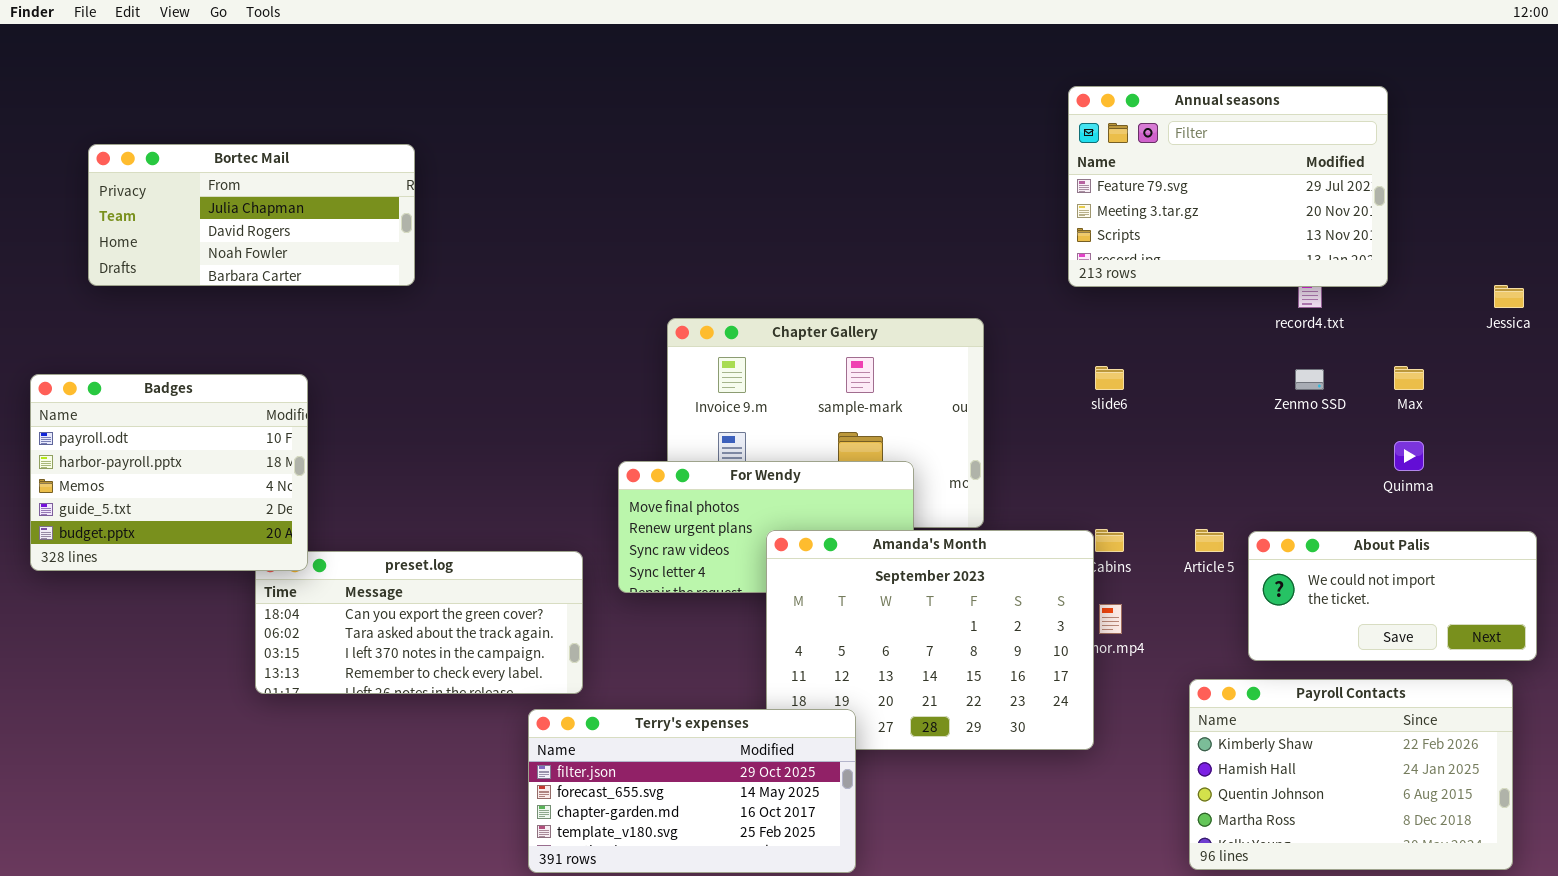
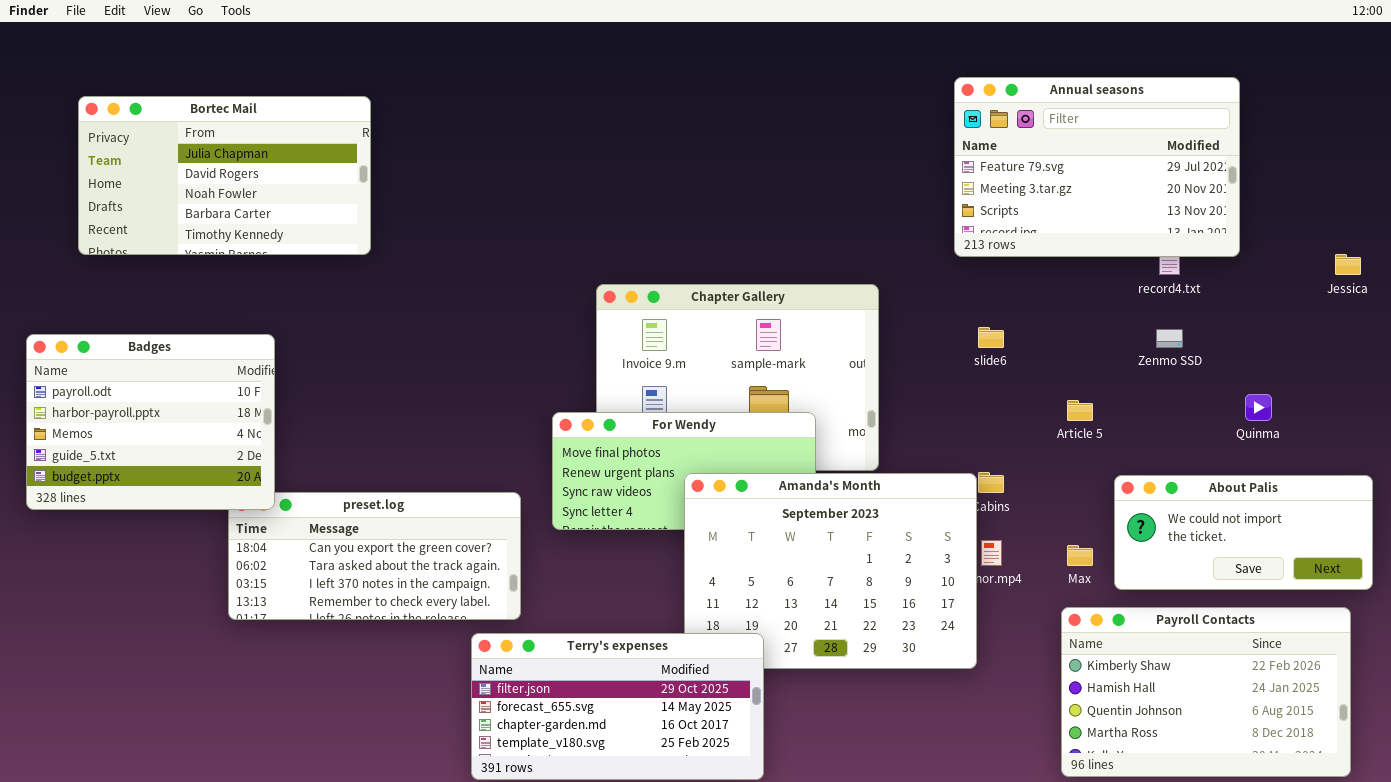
Bortec Mail: [88,144,415,286] -> [78,96,371,255], resized
Max: [1394,366,1424,390] -> [1067,545,1093,566], moved
Article 5: [1195,529,1224,552] -> [1067,400,1093,421], moved

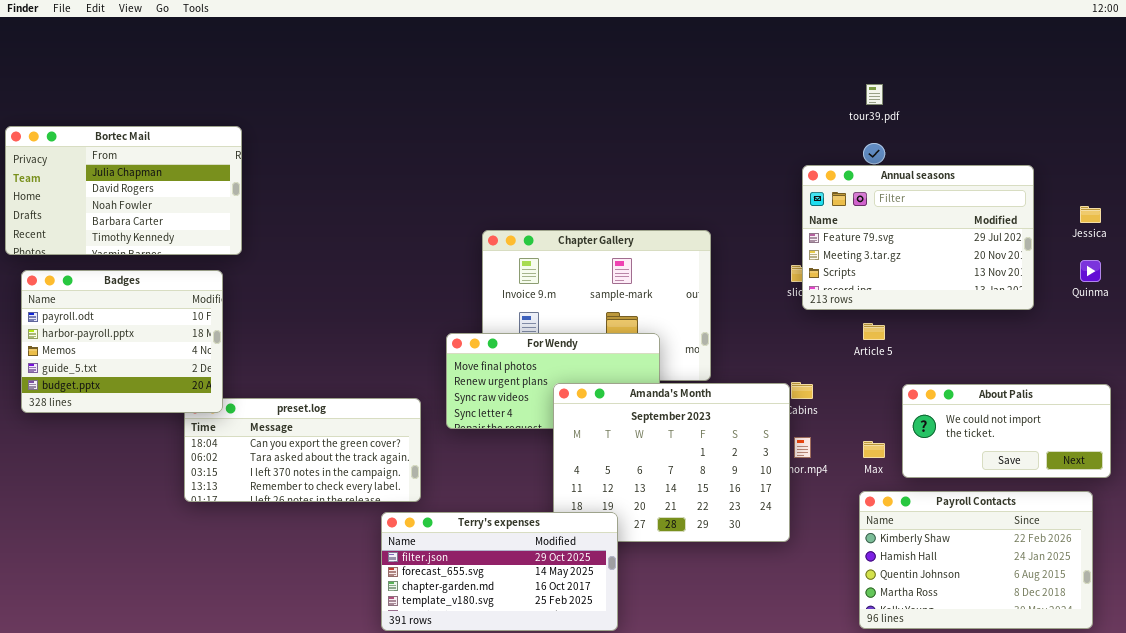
Annual seasons: [954,77,1240,257] -> [802,165,1034,310], moved
Bortec Mail: [78,96,371,255] -> [5,126,242,255], moved
Quinma: [1245,394,1272,421] -> [1080,260,1101,282], moved

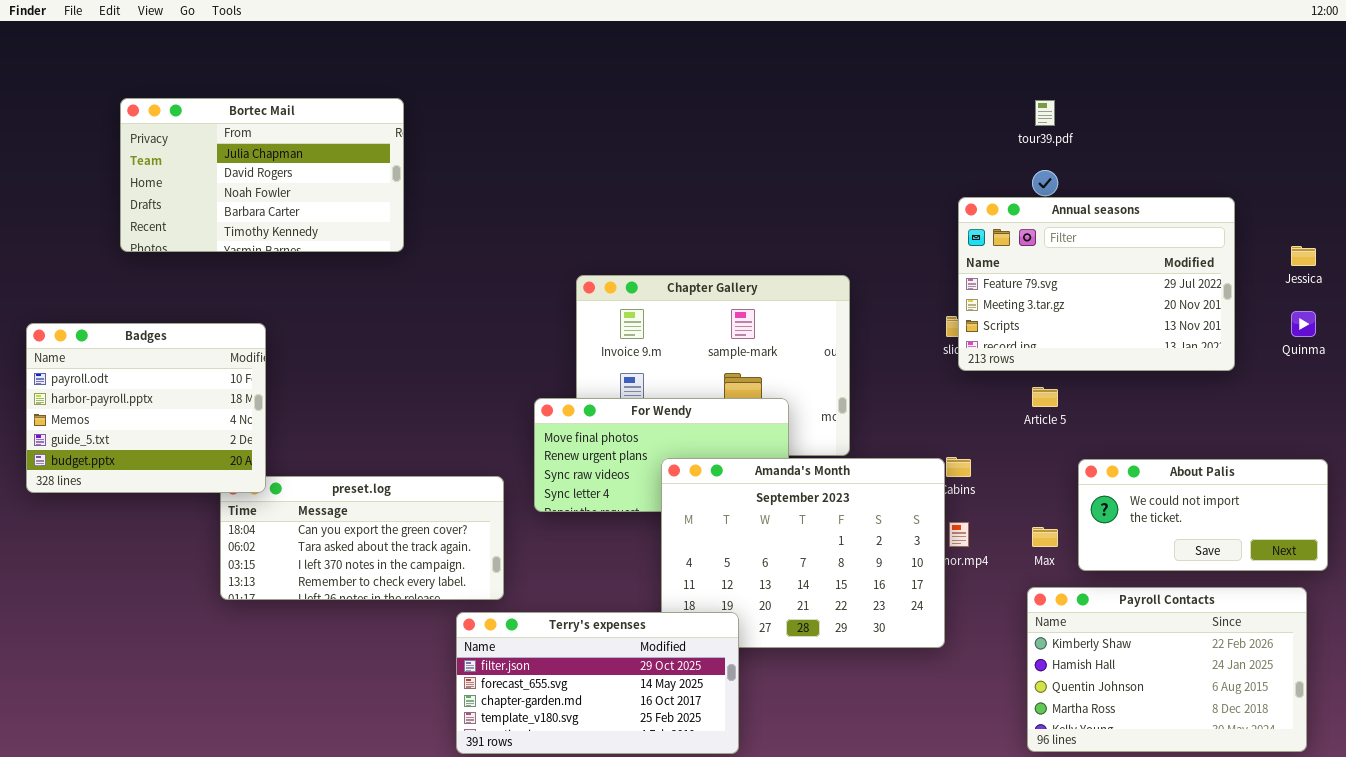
Bortec Mail: [5,126,242,255] -> [120,98,404,252], moved

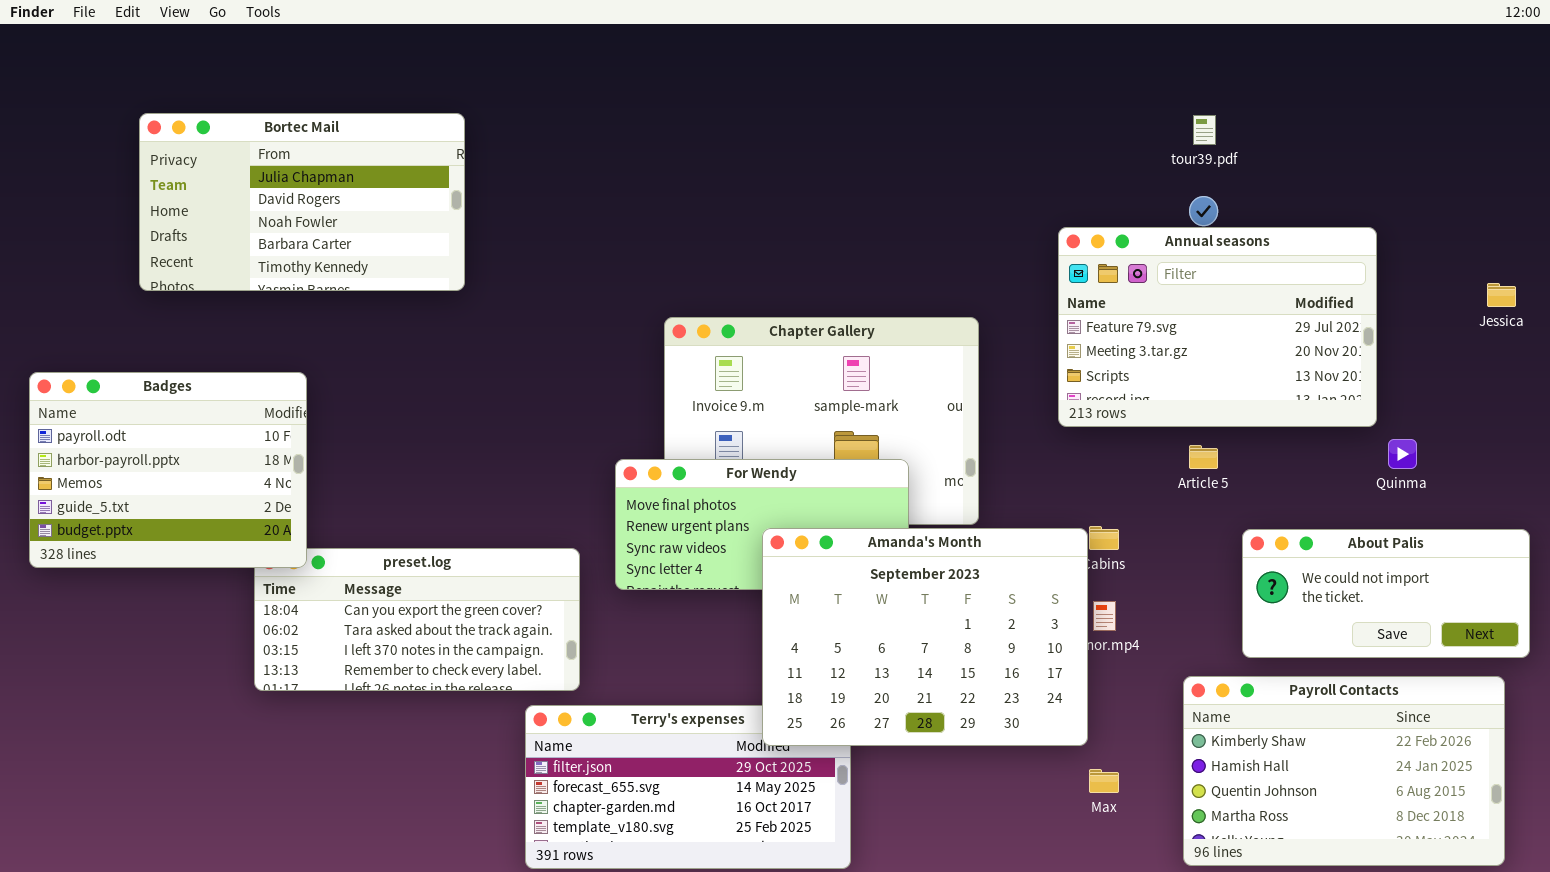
Annual seasons: [958,197,1235,371] -> [1058,227,1377,427], moved
Quinma: [1291,311,1316,337] -> [1388,439,1417,469], moved
Amanda's Month: [661,458,945,648] -> [762,528,1088,746], raised
Max: [1032,527,1058,547] -> [1089,769,1119,793], moved

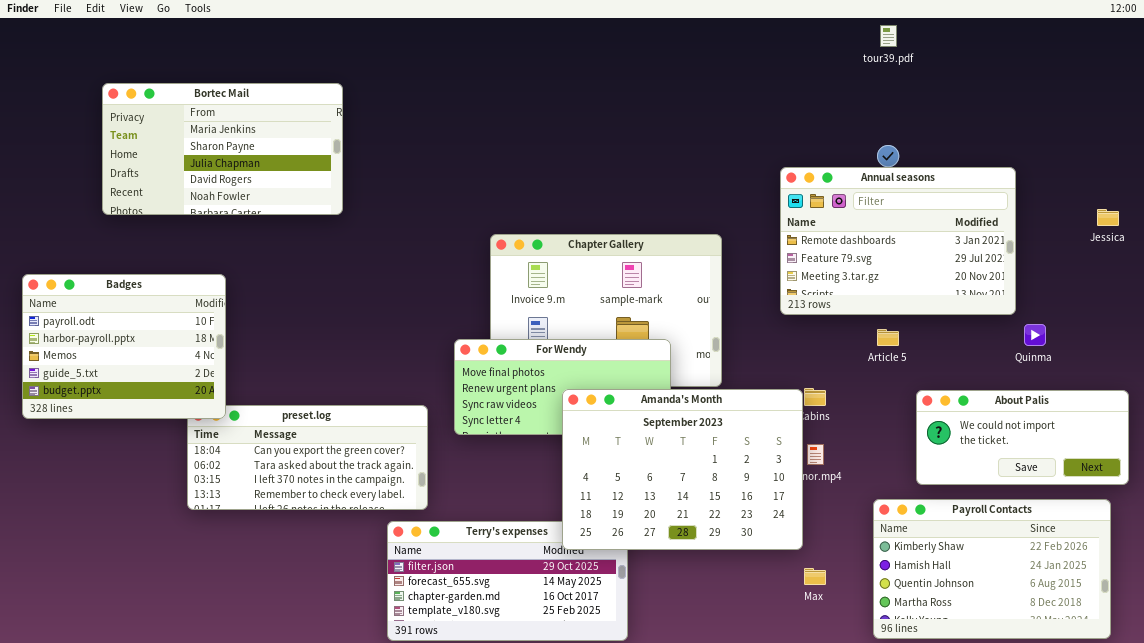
Bortec Mail: [139,113,465,291] -> [102,83,343,215], scrolled up 2 rows
tour39.pdf: [1193,115,1216,145] -> [880,25,897,47], moved
Annual seasons: [1058,227,1377,427] -> [780,167,1016,315], scrolled up 1 row

